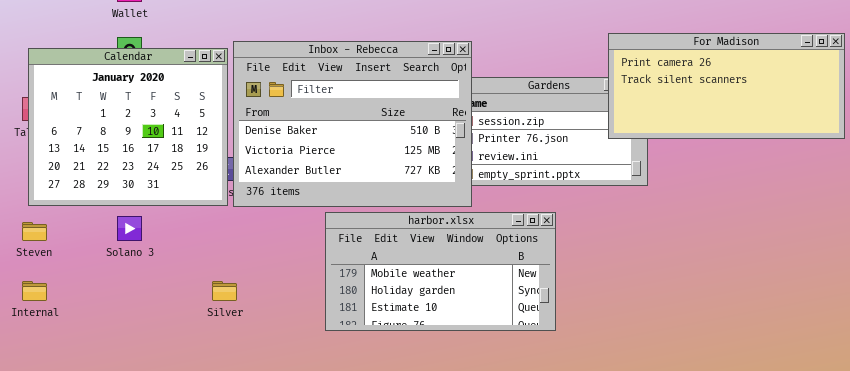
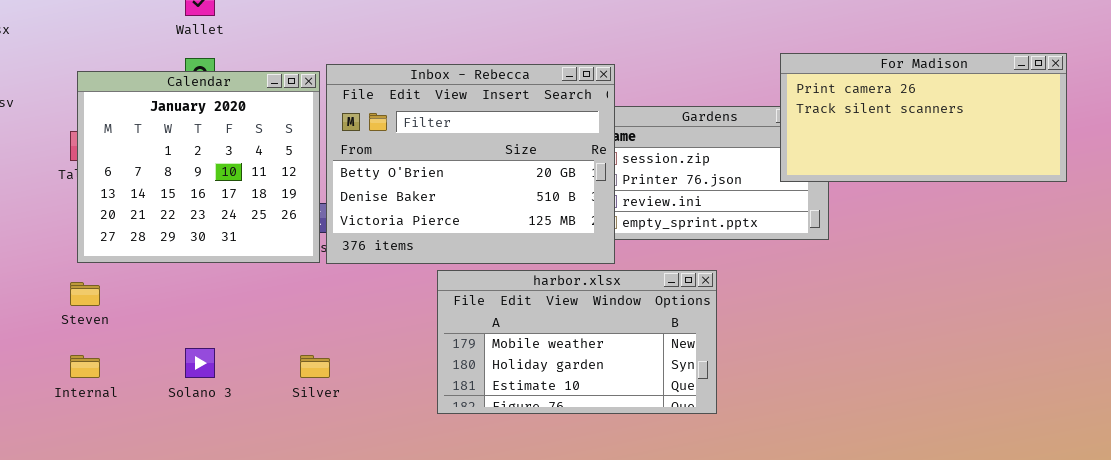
Inbox - Rebecca: [233,41,472,207] -> [326,64,615,264], scrolled up 1 row
Solano 3: [117,216,142,241] -> [185,348,215,378], moved

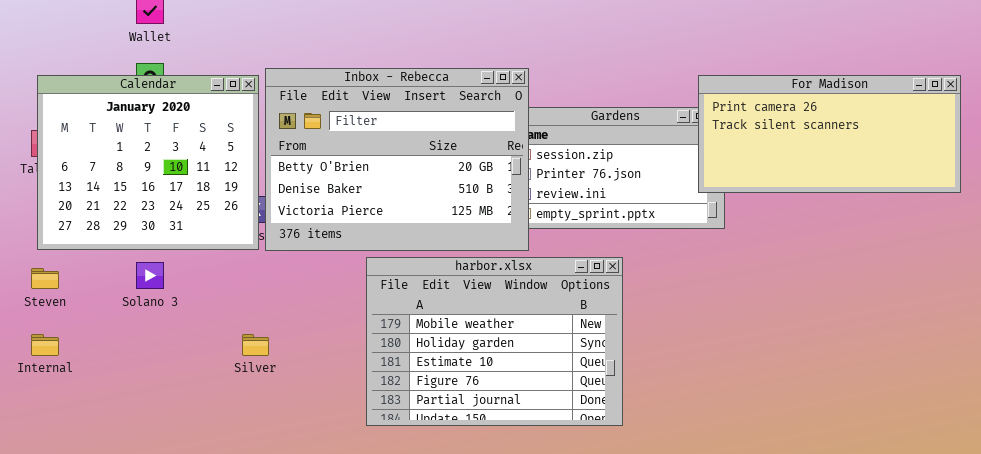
For Madison: [780,53,1067,182] -> [698,75,961,193], moved
harbor.xlsx: [437,270,717,414] -> [366,257,623,426], resized
Solano 3: [185,348,215,378] -> [136,262,164,289], moved

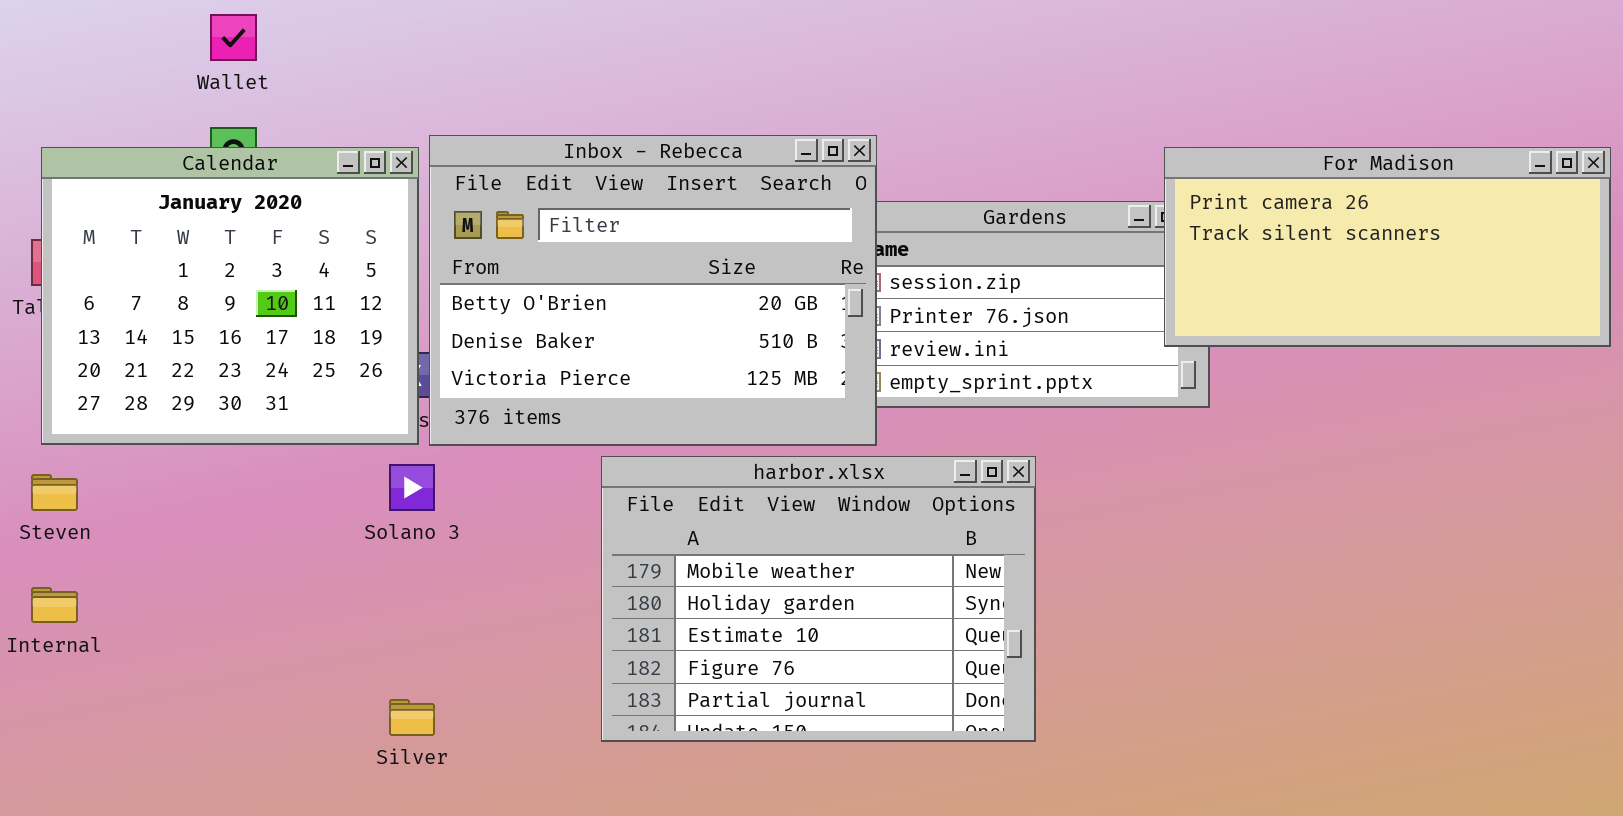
Solano 3: [136,262,164,289] -> [389,464,435,511], moved
Silver: [242,334,269,356] -> [389,699,435,736], moved

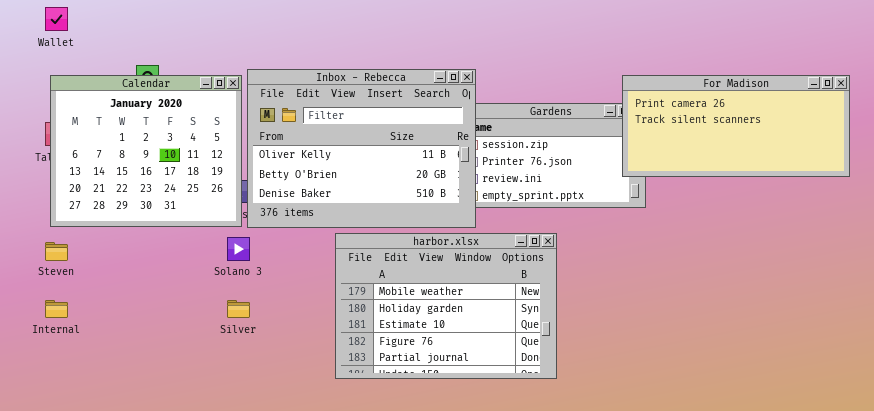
Wallet: [210,14,257,61] -> [45,7,68,31], moved
Inbox - Rebecca: [429,135,877,446] -> [247,69,476,228], scrolled up 1 row
Silver: [389,699,435,736] -> [227,300,250,318], moved

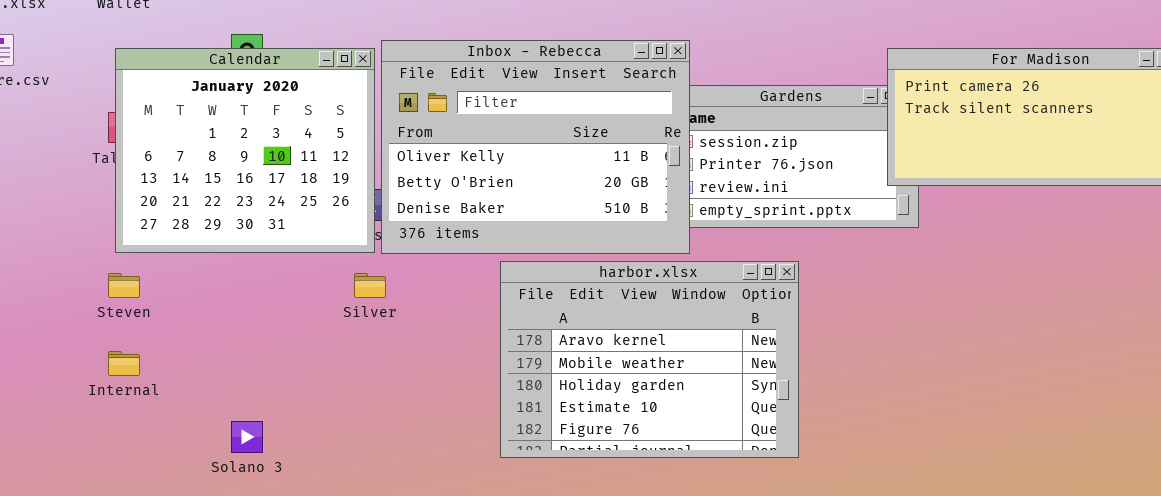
harbor.xlsx: [335,233,557,379] -> [500,261,799,458], scrolled up 1 row
Solano 3: [227,237,250,261] -> [231,421,263,453], moved
Silver: [227,300,250,318] -> [354,273,386,298], moved

